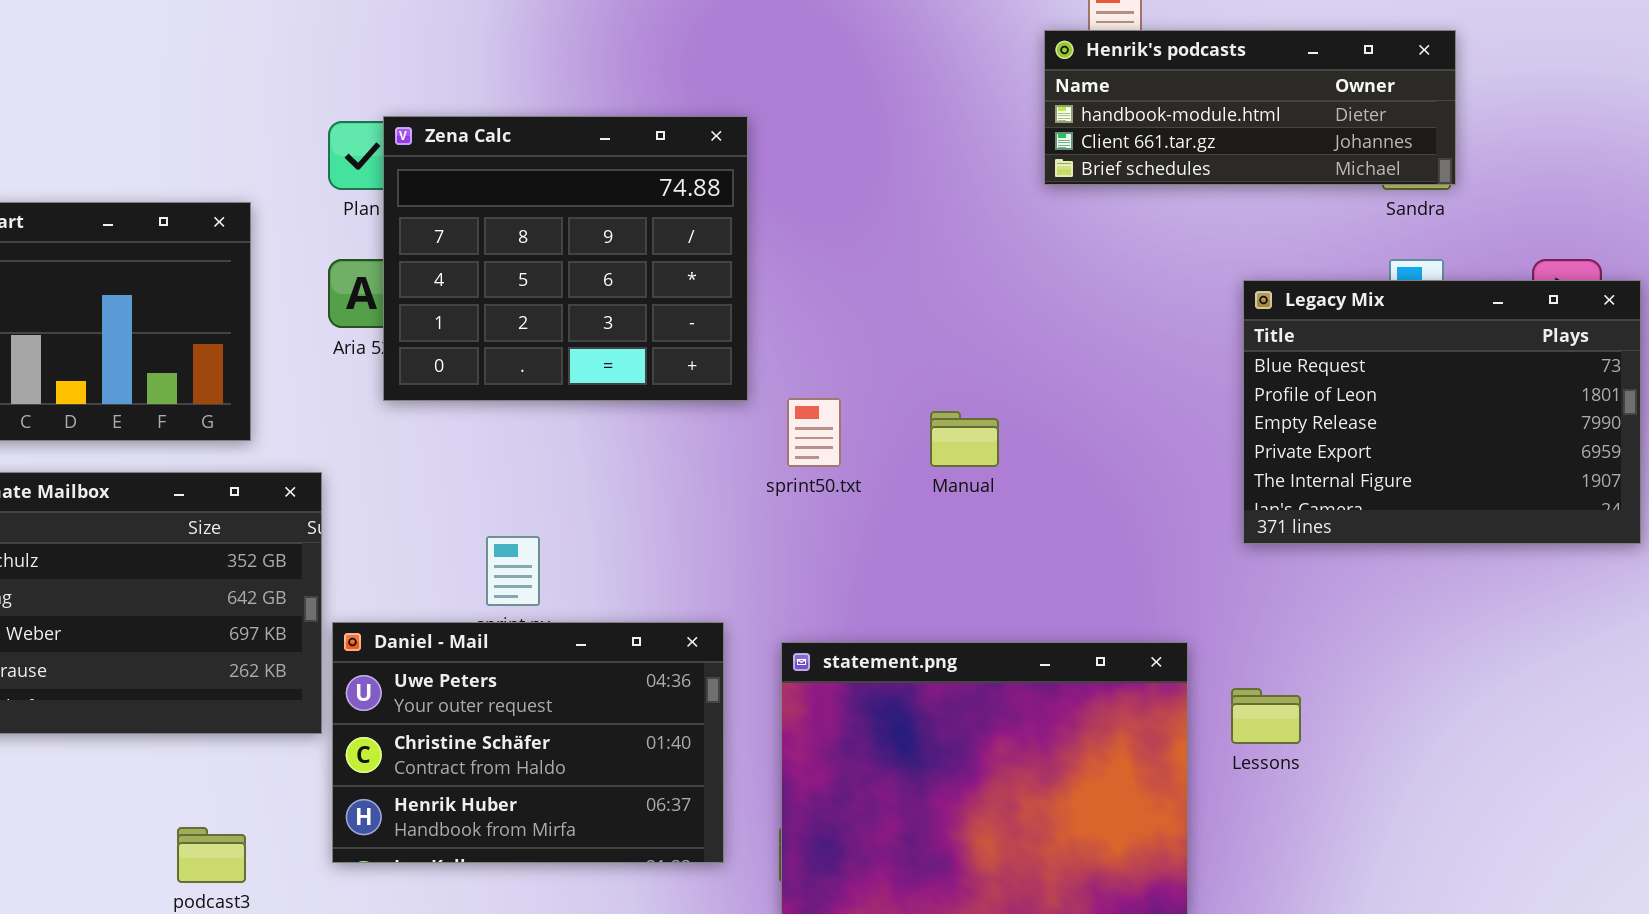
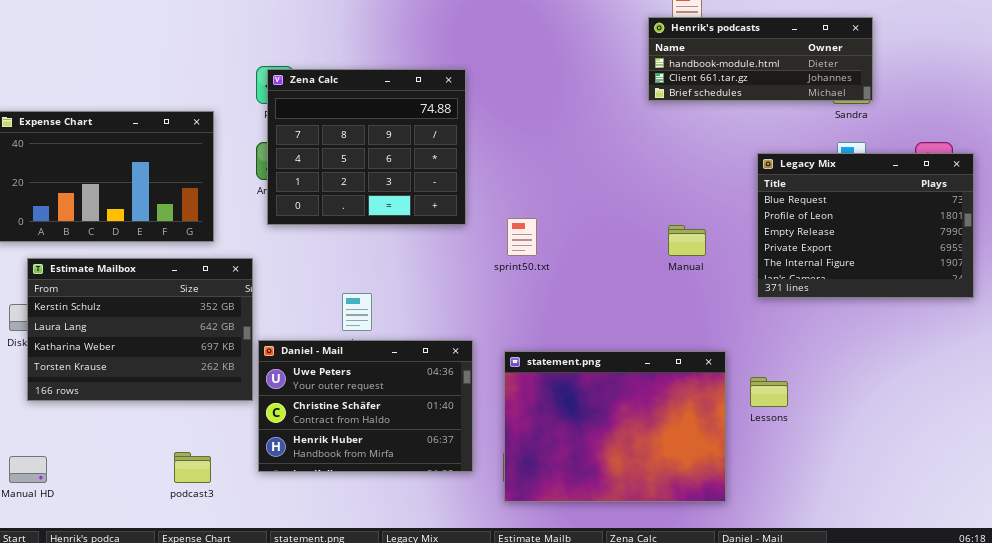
Zena Calc: [383,116,748,401] -> [267,69,466,225], moved
Manual: [930,411,999,467] -> [668,225,706,256], moved

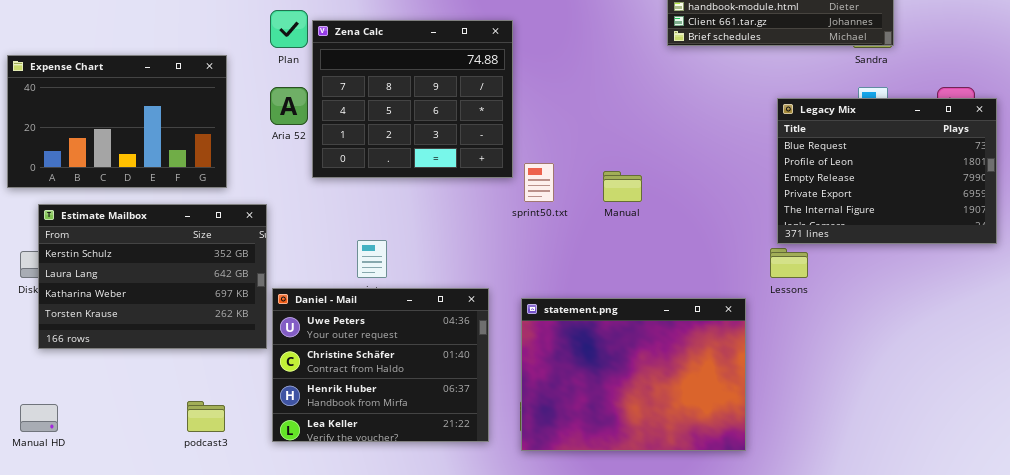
Zena Calc: [267,69,466,225] -> [312,20,513,178], moved
Manual: [668,225,706,256] -> [603,171,642,202], moved
Daniel - Mail: [258,340,473,472] -> [272,288,489,442], resized
Lessons: [750,377,788,407] -> [770,248,808,278], moved

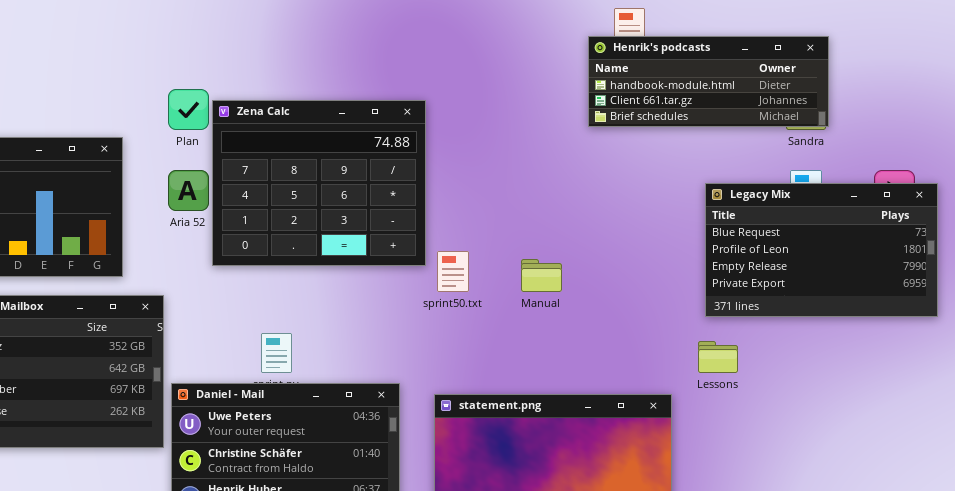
Legacy Mix: [777,98,997,244] -> [705,183,938,317], resized

